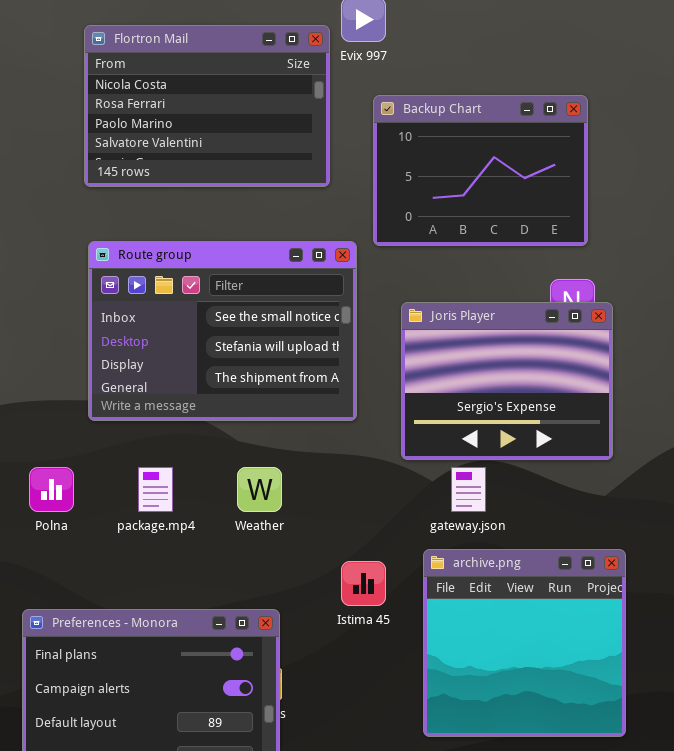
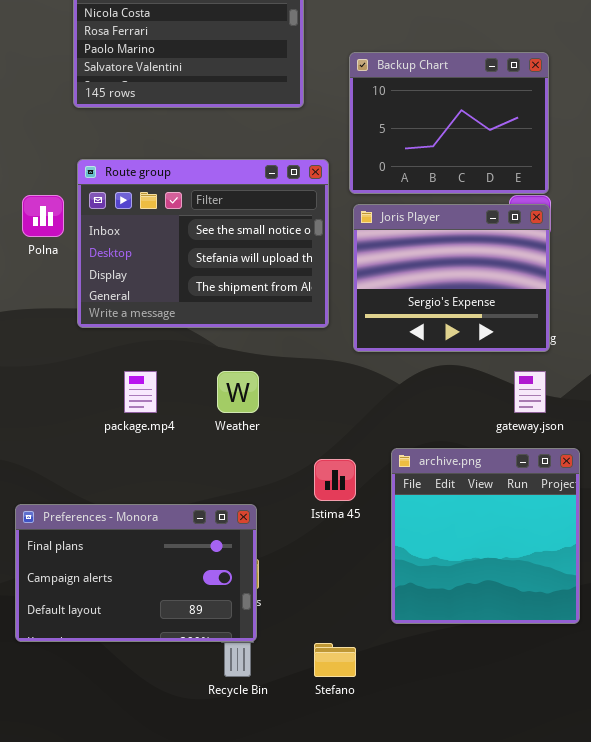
Backup Chart: [373,95,588,246] -> [349,52,549,194], moved
Joris Player: [401,302,613,460] -> [353,204,550,352], moved
Polna: [29,467,74,512] -> [22,195,64,237], moved
gateway.json: [451,467,486,512] -> [514,371,546,413], moved

